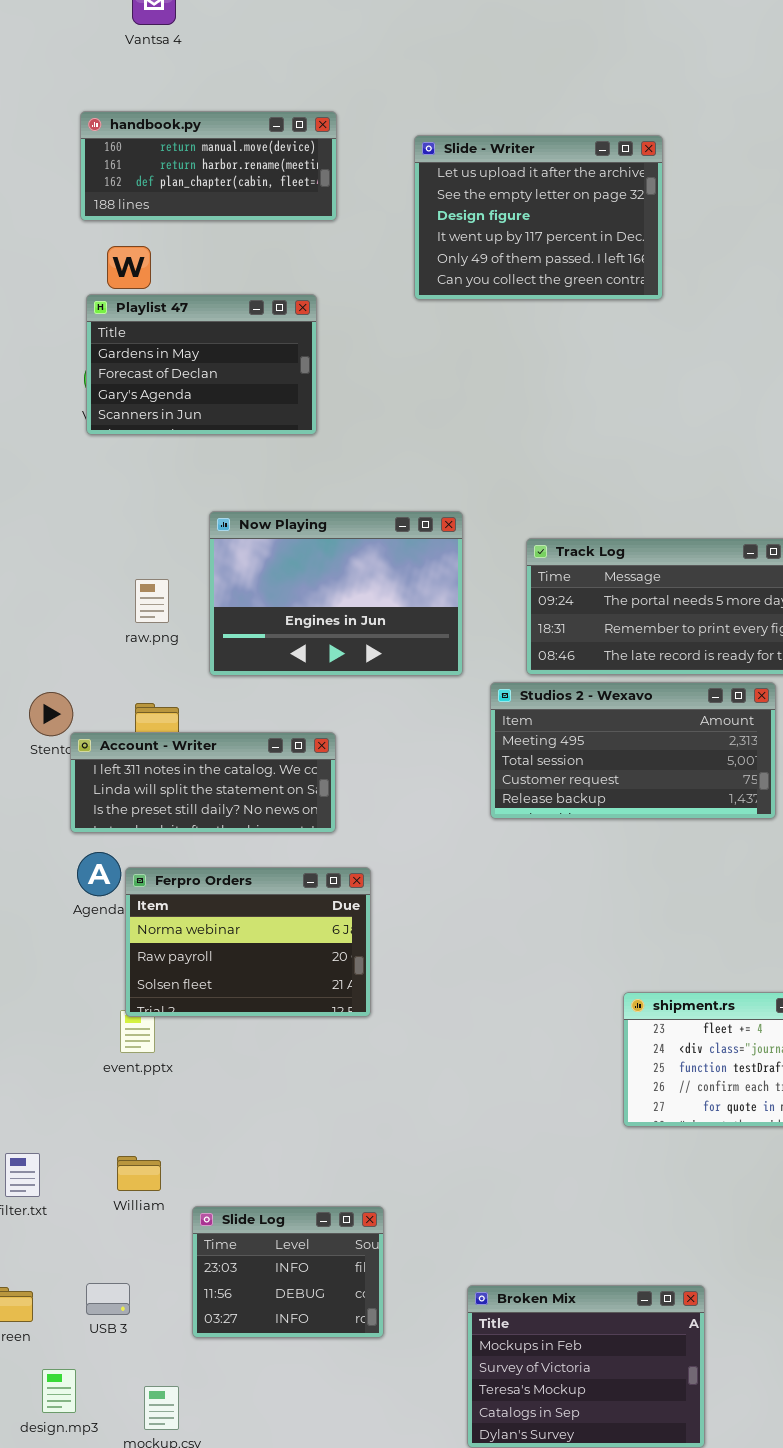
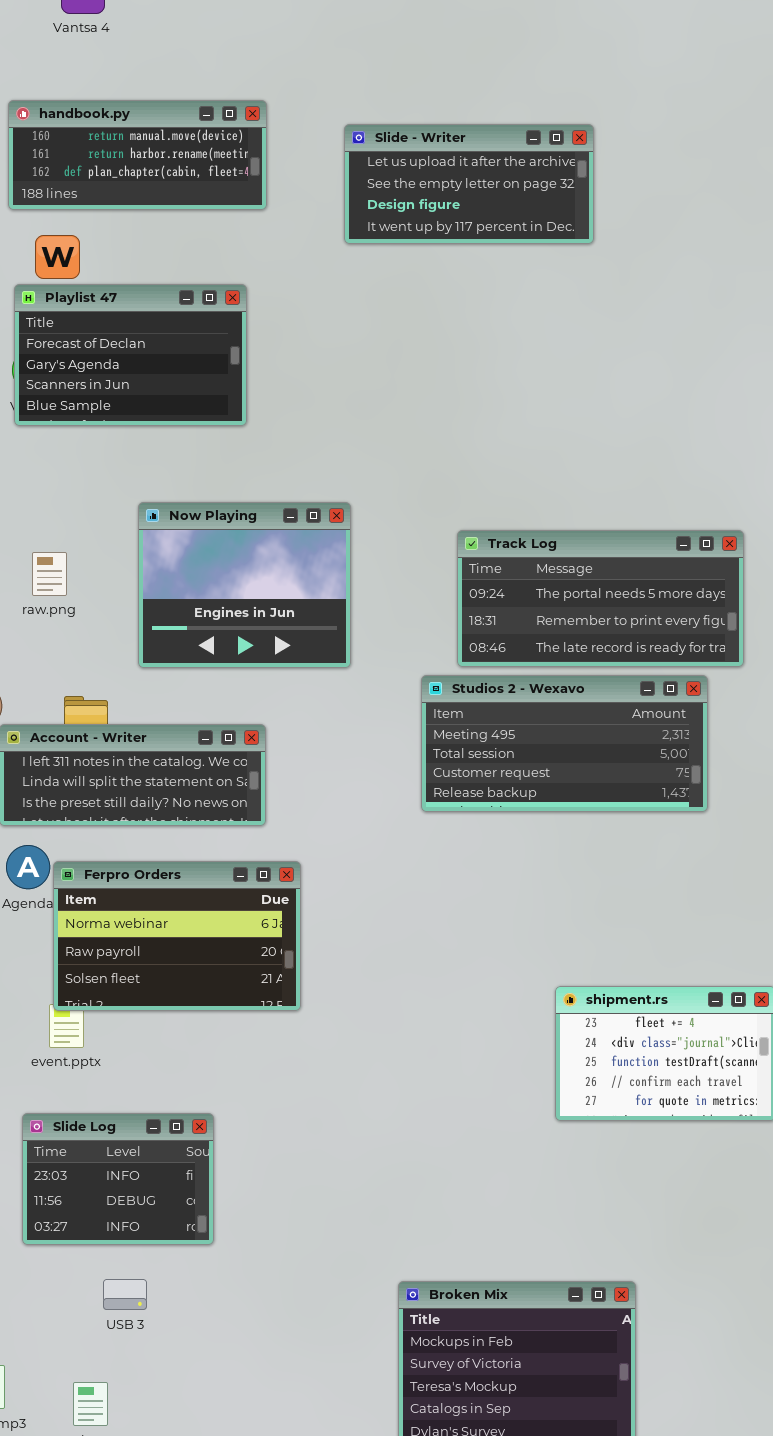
Slide - Writer: [414,135,663,300] -> [344,124,594,244], resized
Playlist 47: [86,294,317,435] -> [14,284,247,426], scrolled down 1 row
Now Playing: [209,511,463,676] -> [138,502,351,668], resized
raw.png: [135,579,169,623] -> [32,552,67,596], moved
Slide Log: [192,1206,384,1338] -> [22,1113,214,1245], moved
USB 3: [86,1283,130,1315] -> [103,1279,147,1310], moved

